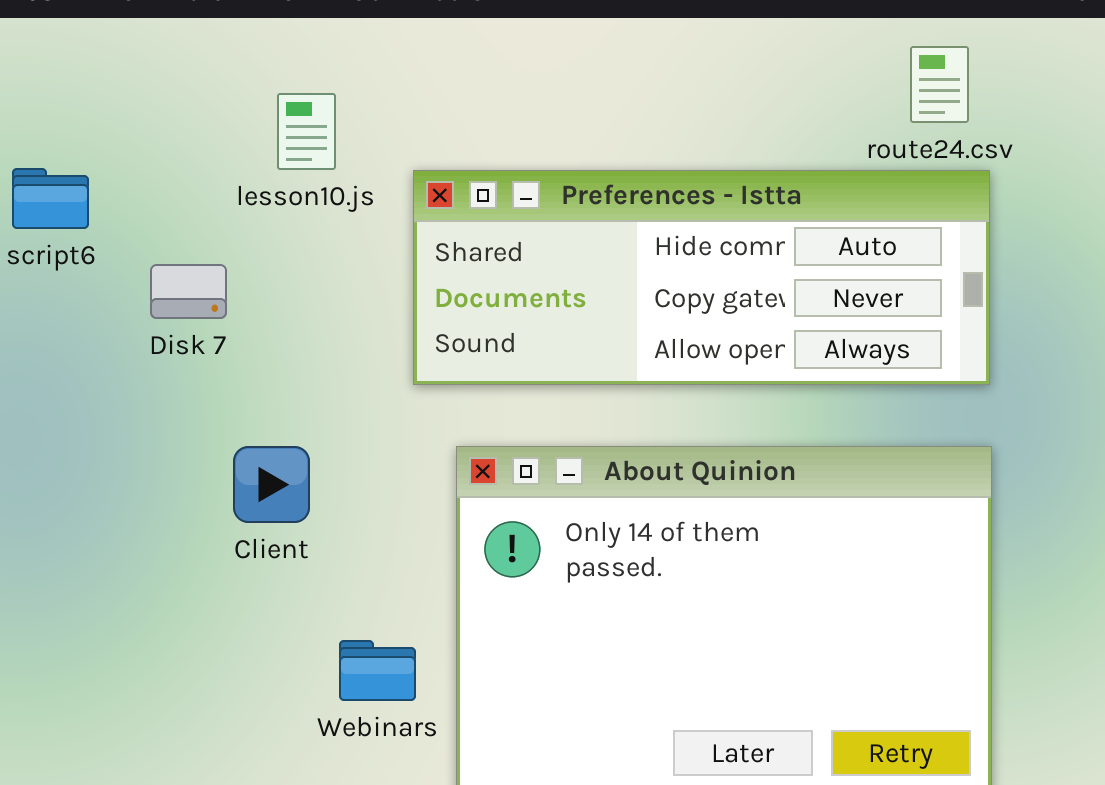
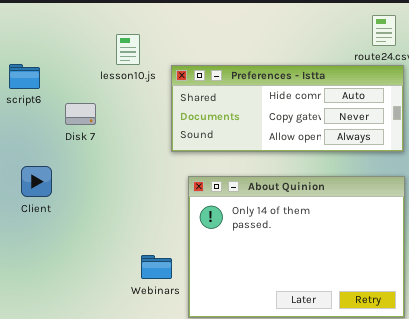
Client: [233,446,310,523] -> [21,166,52,197], moved

